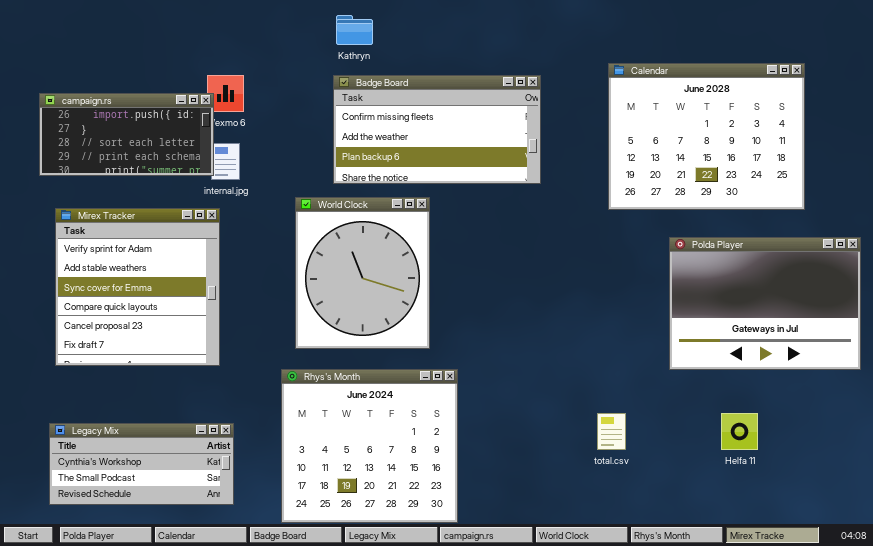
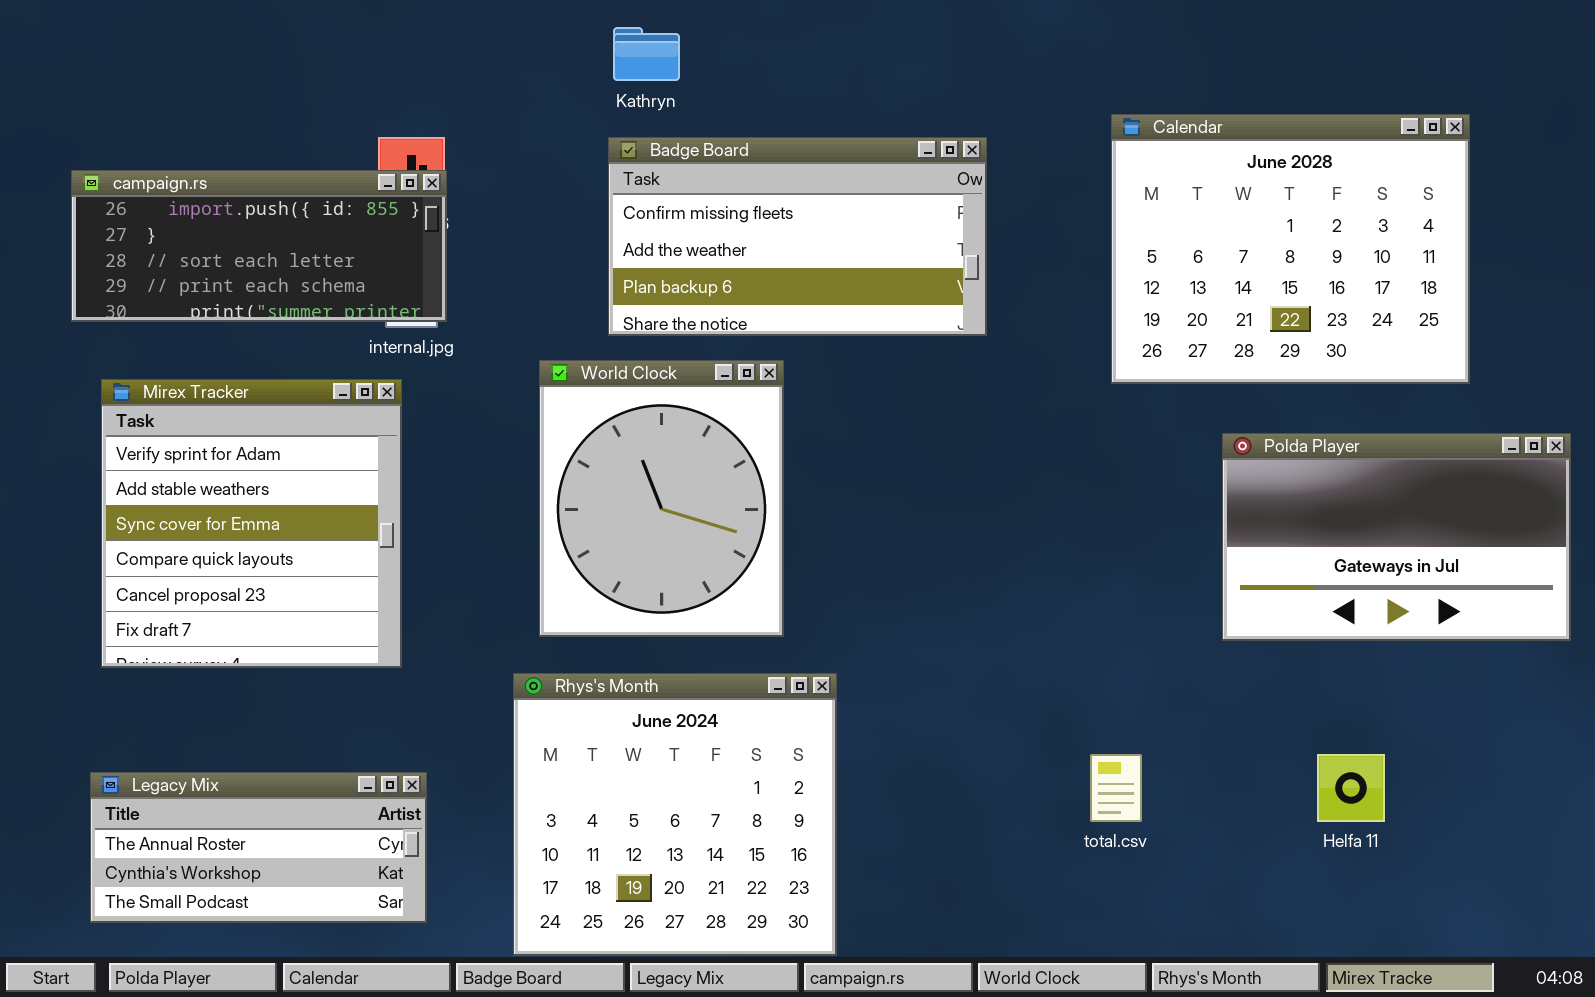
campaign.rs: [39,93,214,176] -> [71,170,447,322], resized
Polda Player: [669,237,861,370] -> [1222,433,1571,641], resized
Legacy Mix: [49,423,234,505] -> [90,772,427,923], scrolled up 1 row

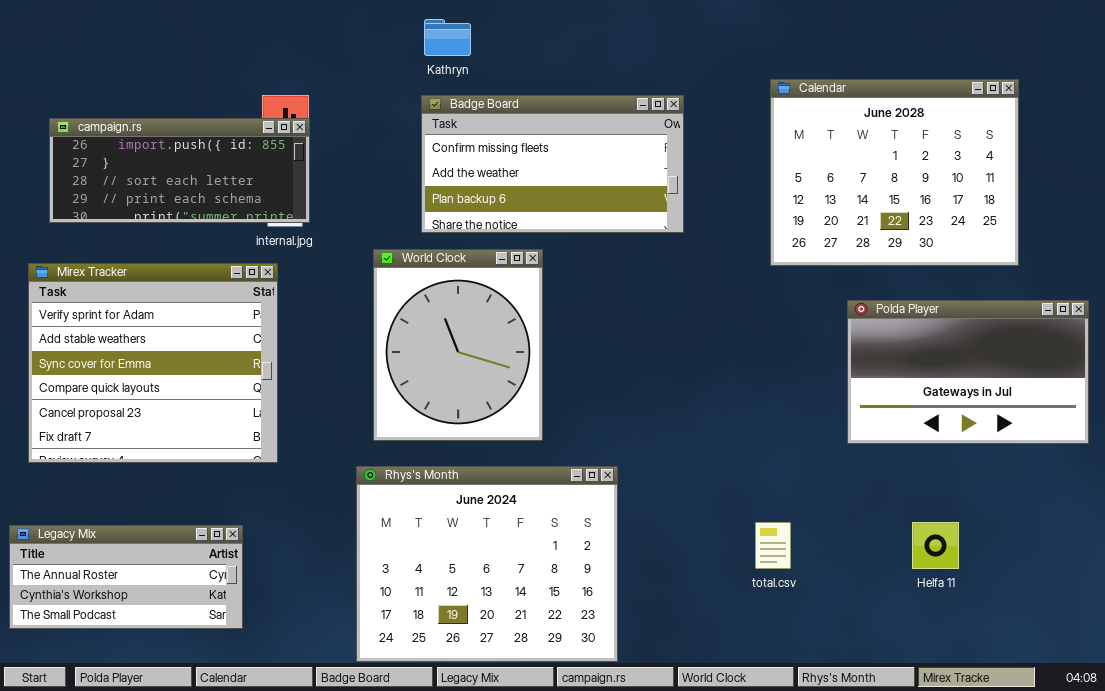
Mirex Tracker: [101,379,402,668] -> [28,263,278,463], resized
Rhys's Month: [513,673,837,956] -> [356,466,618,662], resized
Legacy Mix: [90,772,427,923] -> [9,525,243,629], moved

